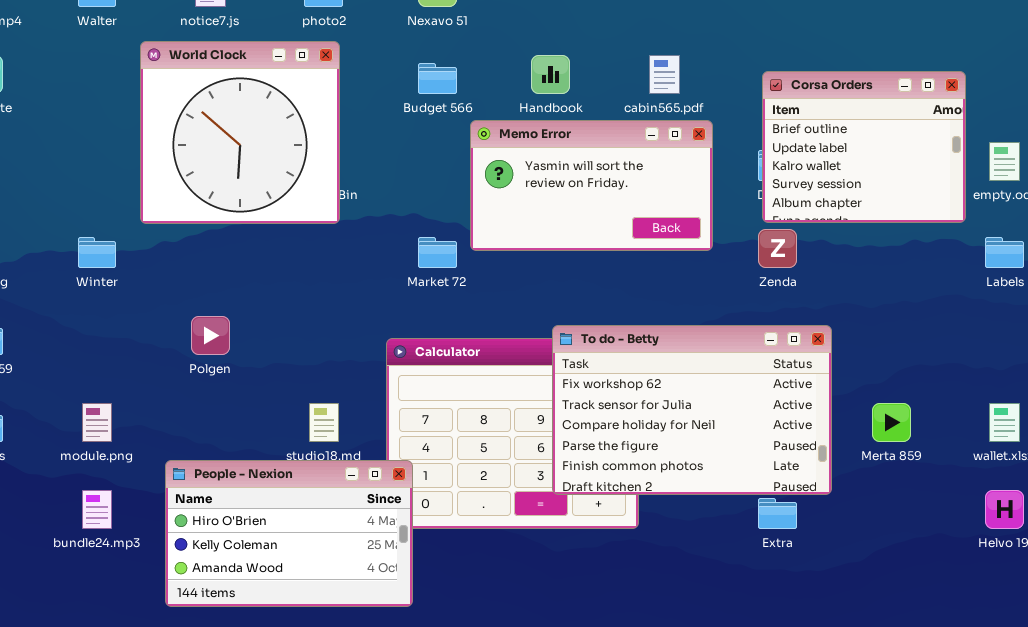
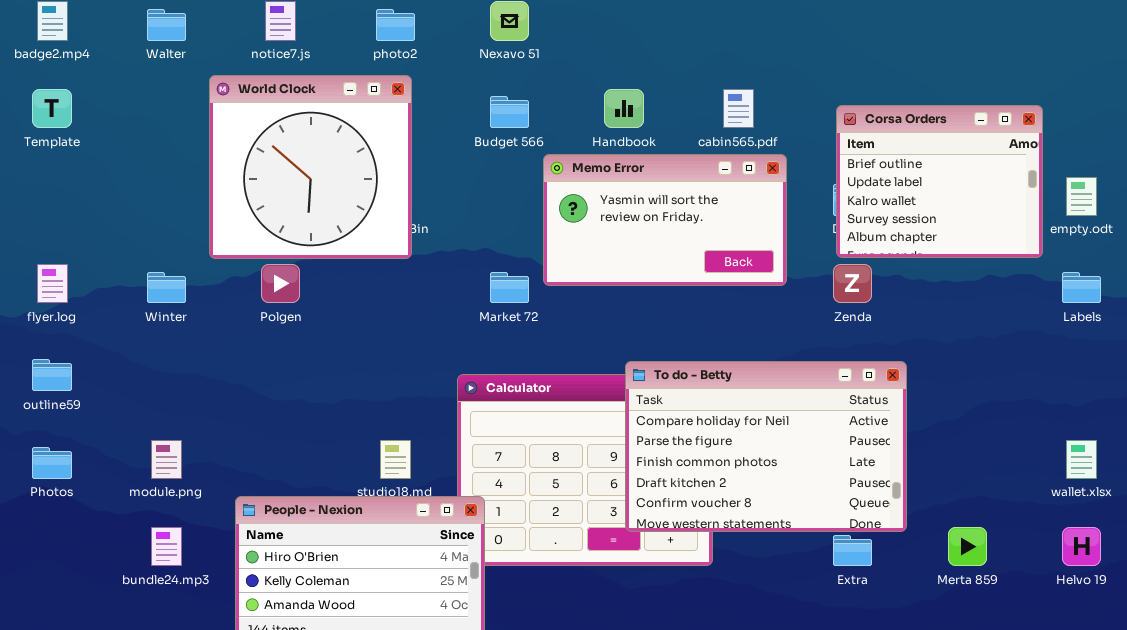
Polgen: [191,316,230,355] -> [261,264,300,303], moved
To do - Betty: [552,325,832,495] -> [625,361,907,532], scrolled down 2 rows
Merta 859: [872,403,911,442] -> [948,527,987,566], moved

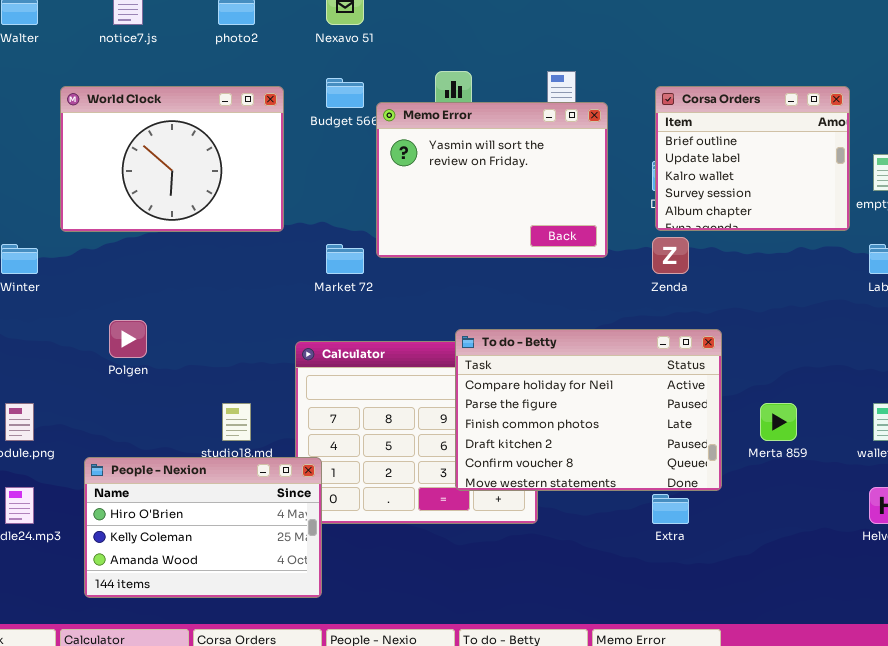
World Clock: [209,75,412,259] -> [60,86,284,232], resized
Memo Error: [543,154,787,286] -> [376,102,608,258], resized
Polgen: [261,264,300,303] -> [109,320,147,358], moved
Merta 859: [948,527,987,566] -> [760,403,797,441], moved

